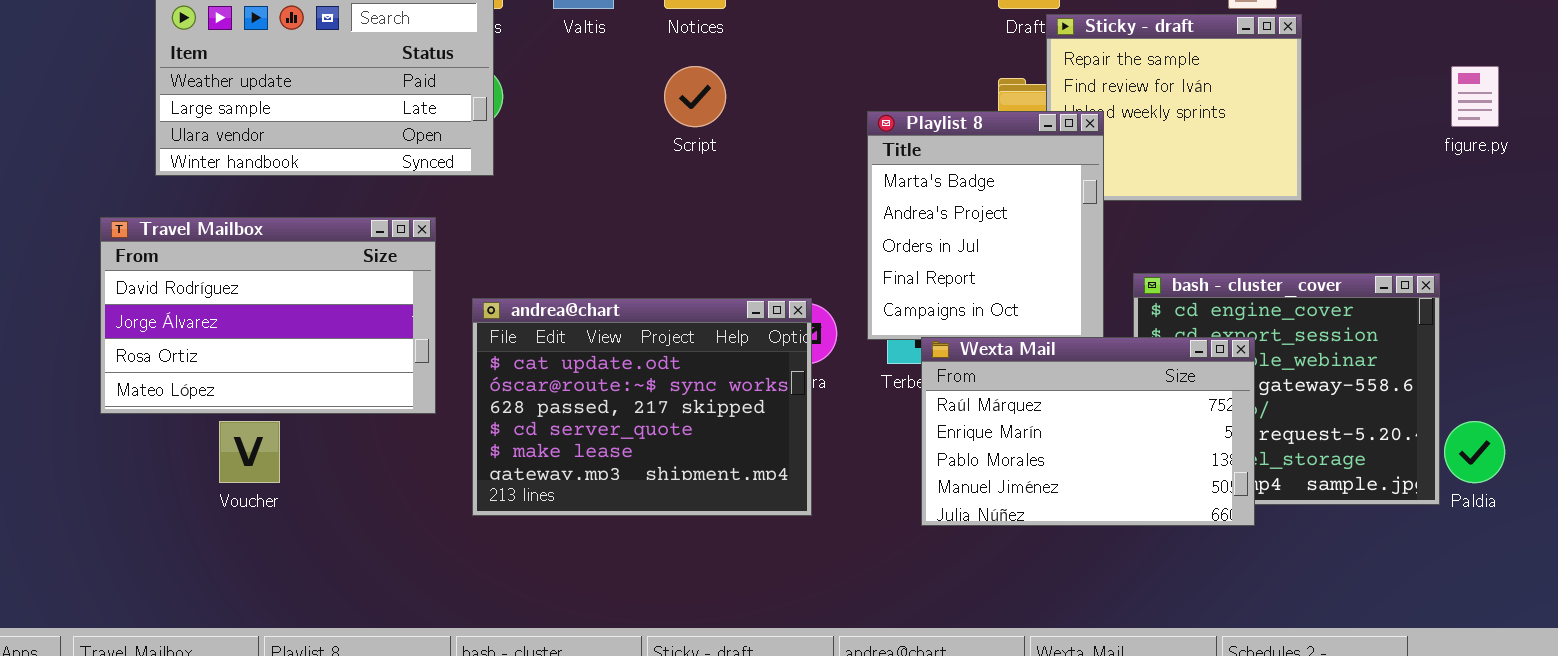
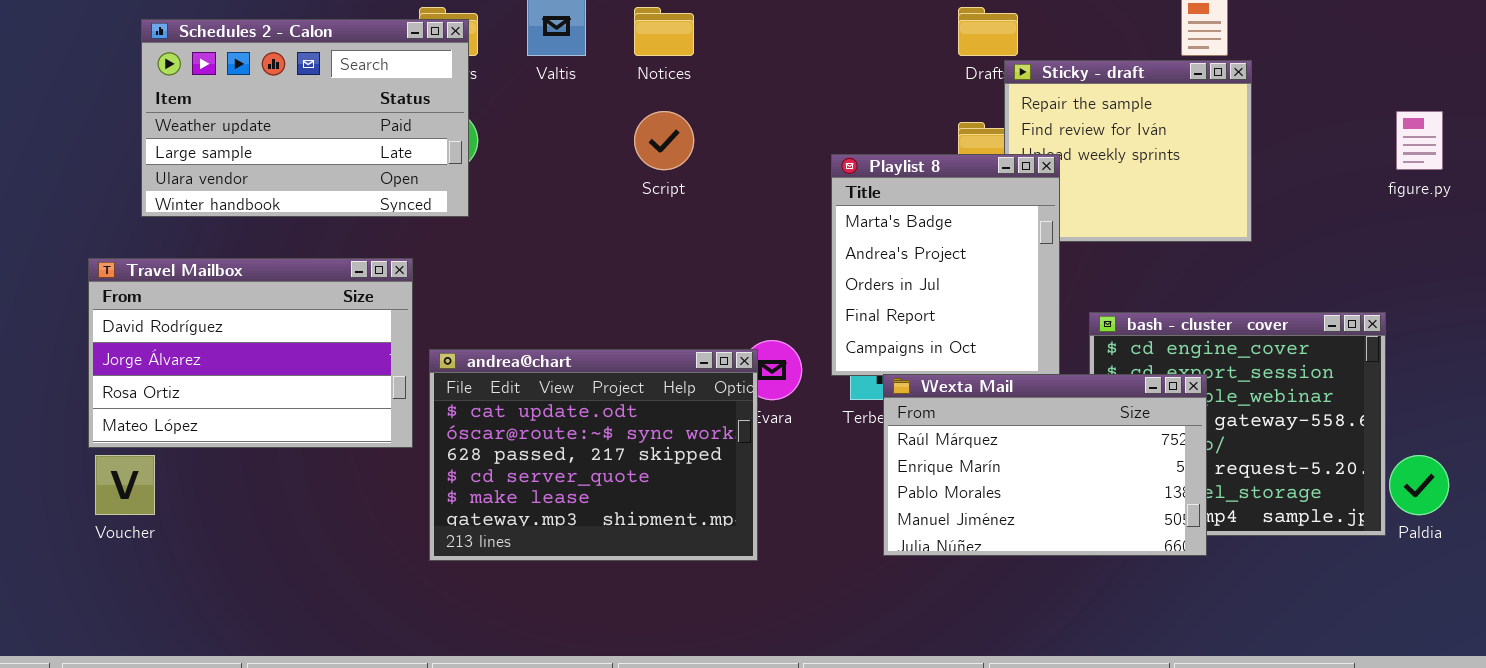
andrea@chart: [472,298,812,516] -> [429,349,758,561], moved
Voucher: [219,421,280,483] -> [95,455,155,515], moved

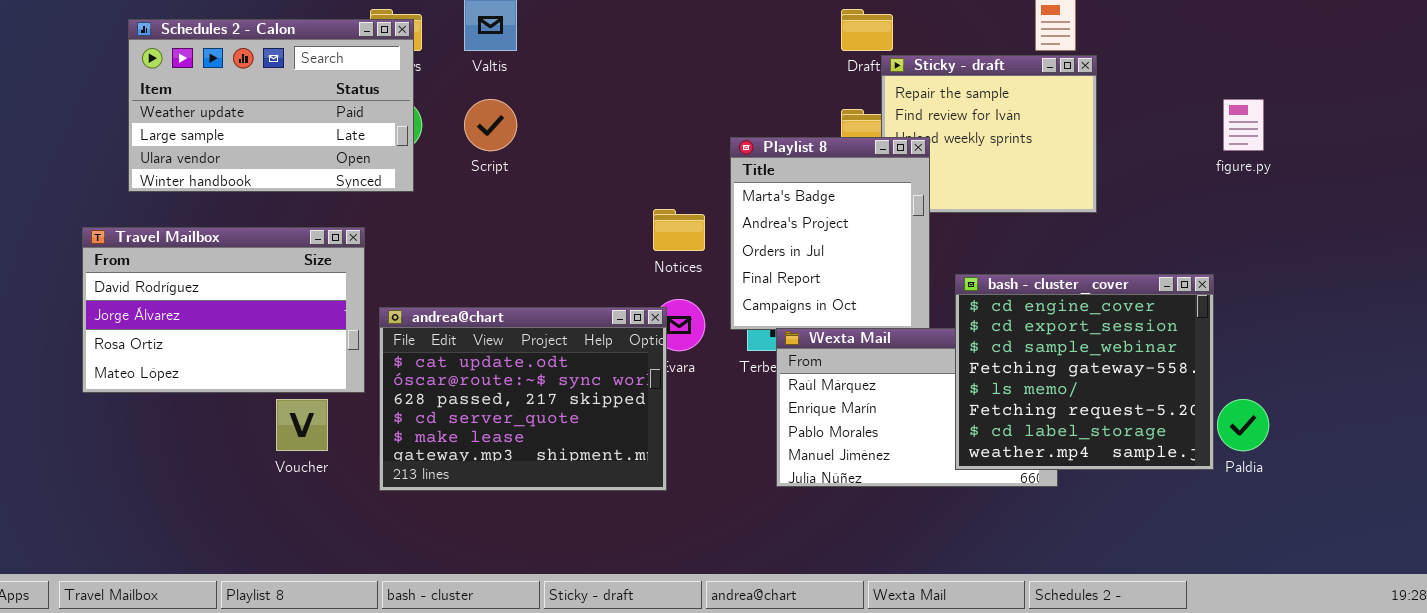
Notices: [634,7,694,56] -> [653,209,705,251], moved
Script: [634,111,694,170] -> [464,99,517,151], moved
bash - cluster_cover: [1089,312,1386,536] -> [955,274,1214,470], raised
Voucher: [95,455,155,515] -> [276,399,328,451], moved

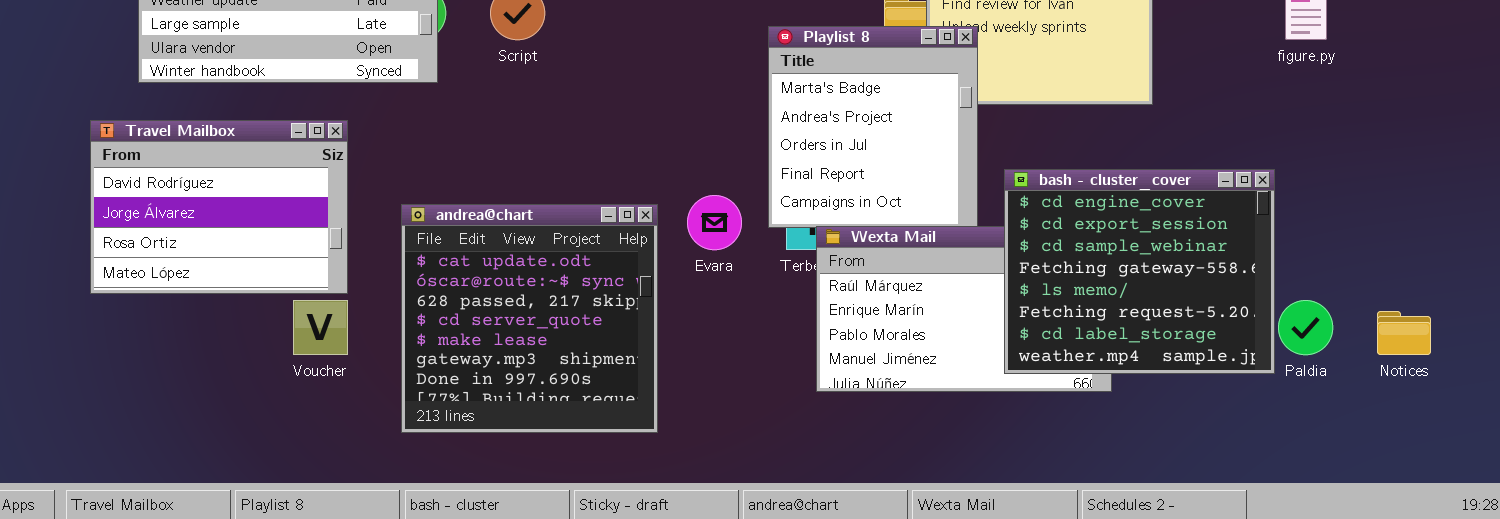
Notices: [653,209,705,251] -> [1377,311,1431,355], moved
Travel Mailbox: [82,227,365,393] -> [90,120,348,294], resized
andrea@chart: [379,307,667,491] -> [401,204,658,433], resized

